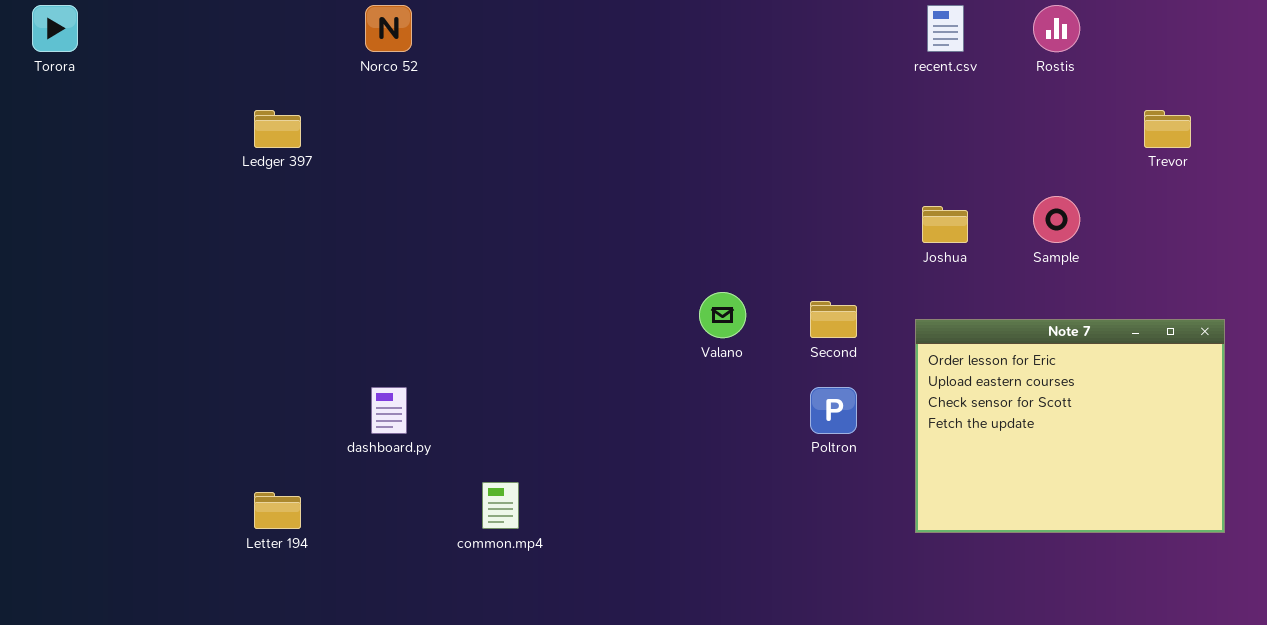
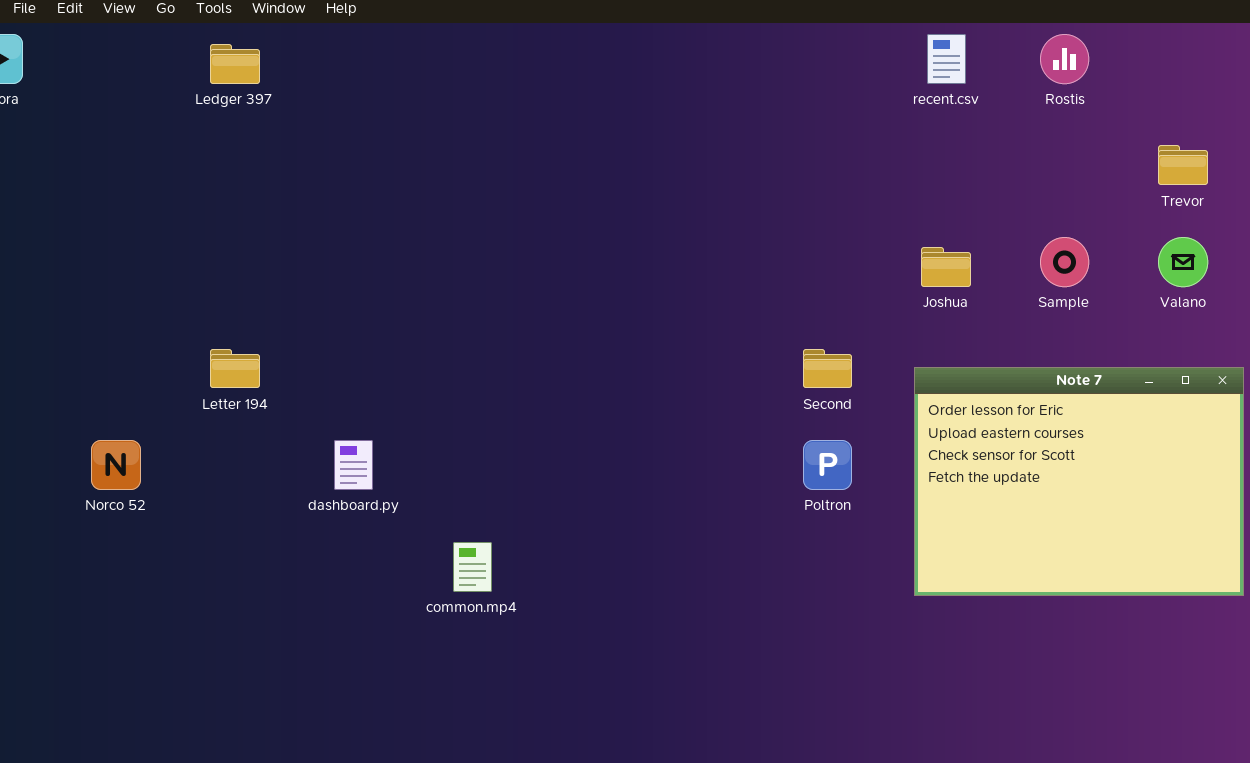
Norco 52: [365,5,412,52] -> [91,440,141,490], moved
Ledger 397: [254,110,301,148] -> [210,44,260,84], moved
Valano: [699,292,746,338] -> [1158,237,1208,287], moved
Letter 194: [254,492,301,529] -> [210,349,260,388], moved

